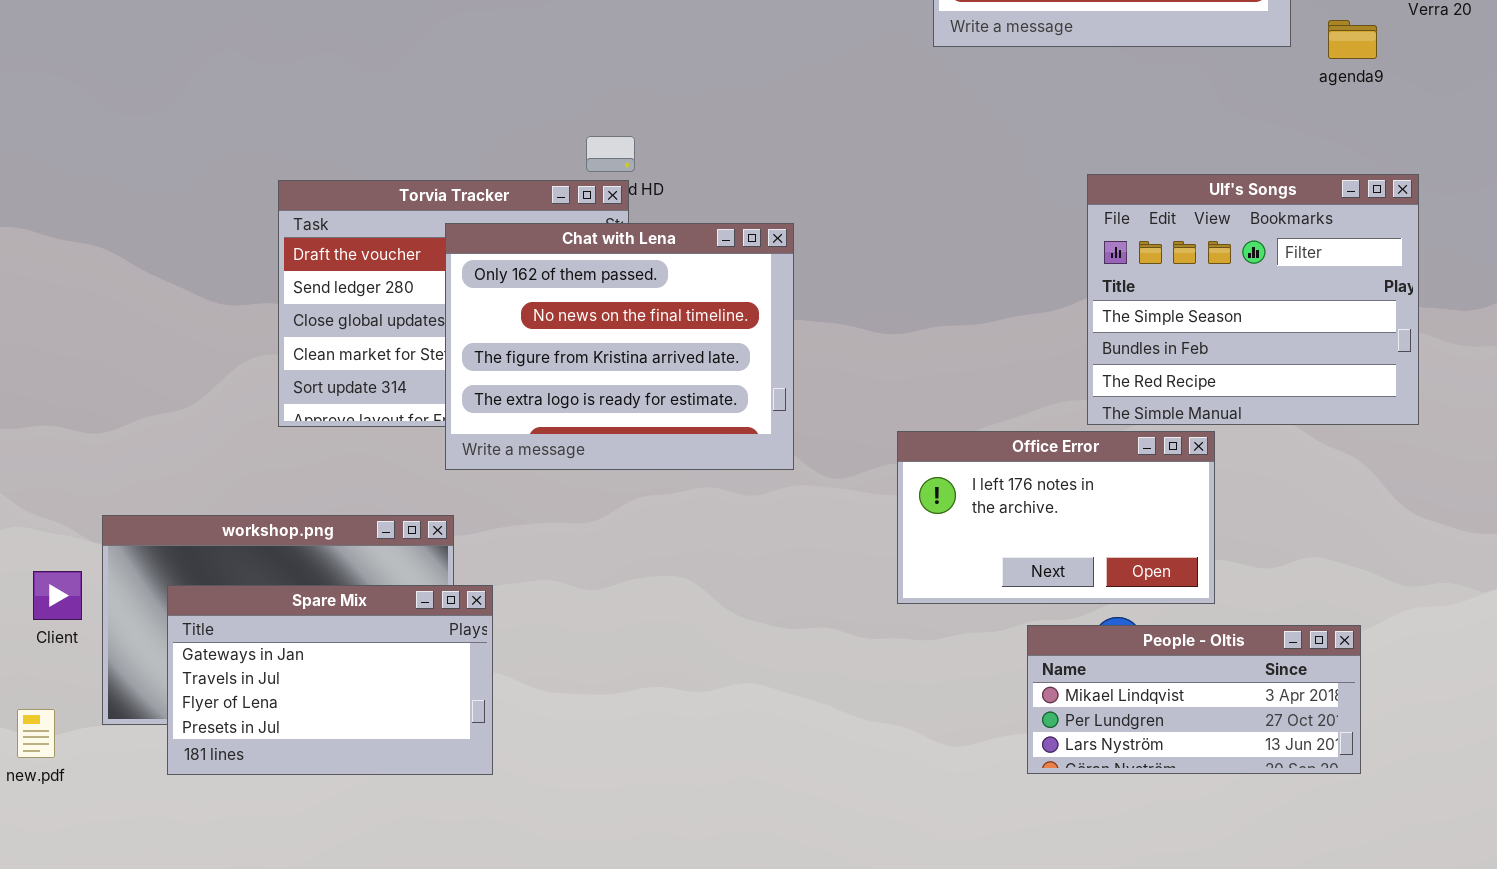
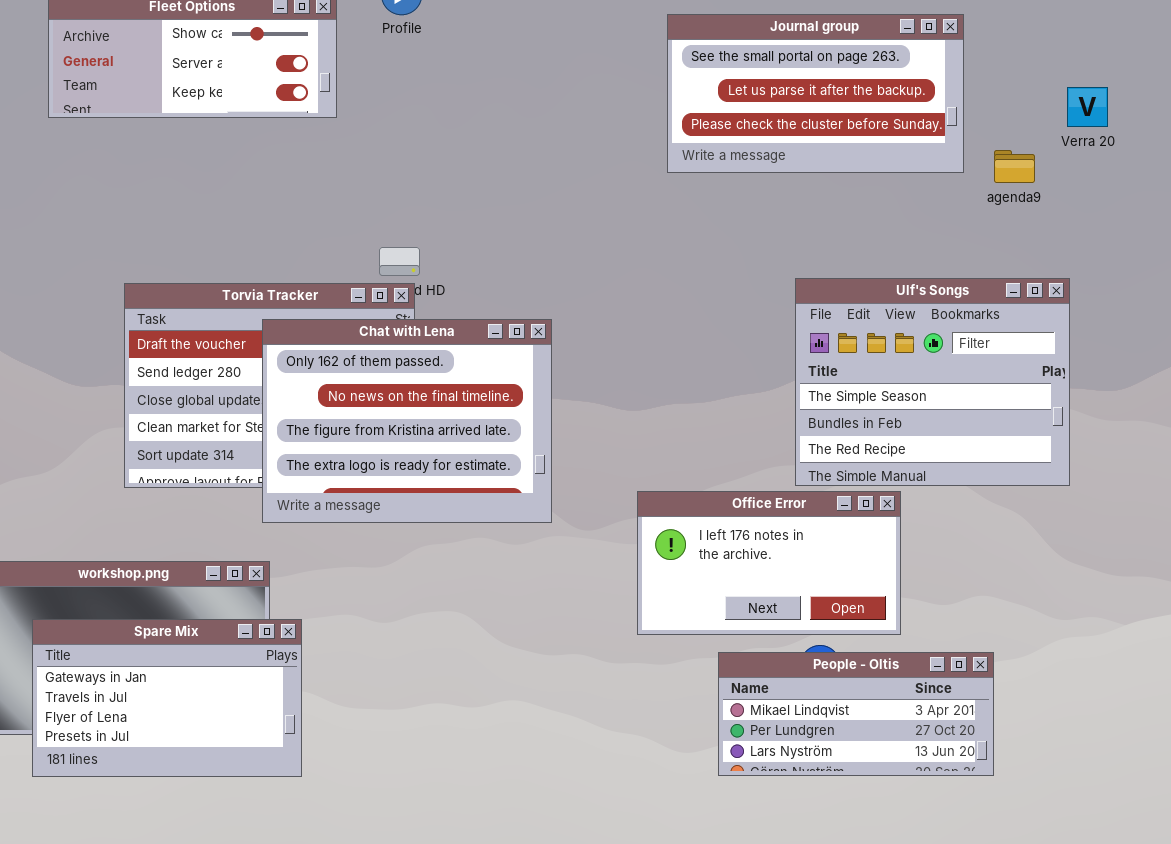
People - Oltis: [1027,625,1361,774] -> [718,652,994,776], moved

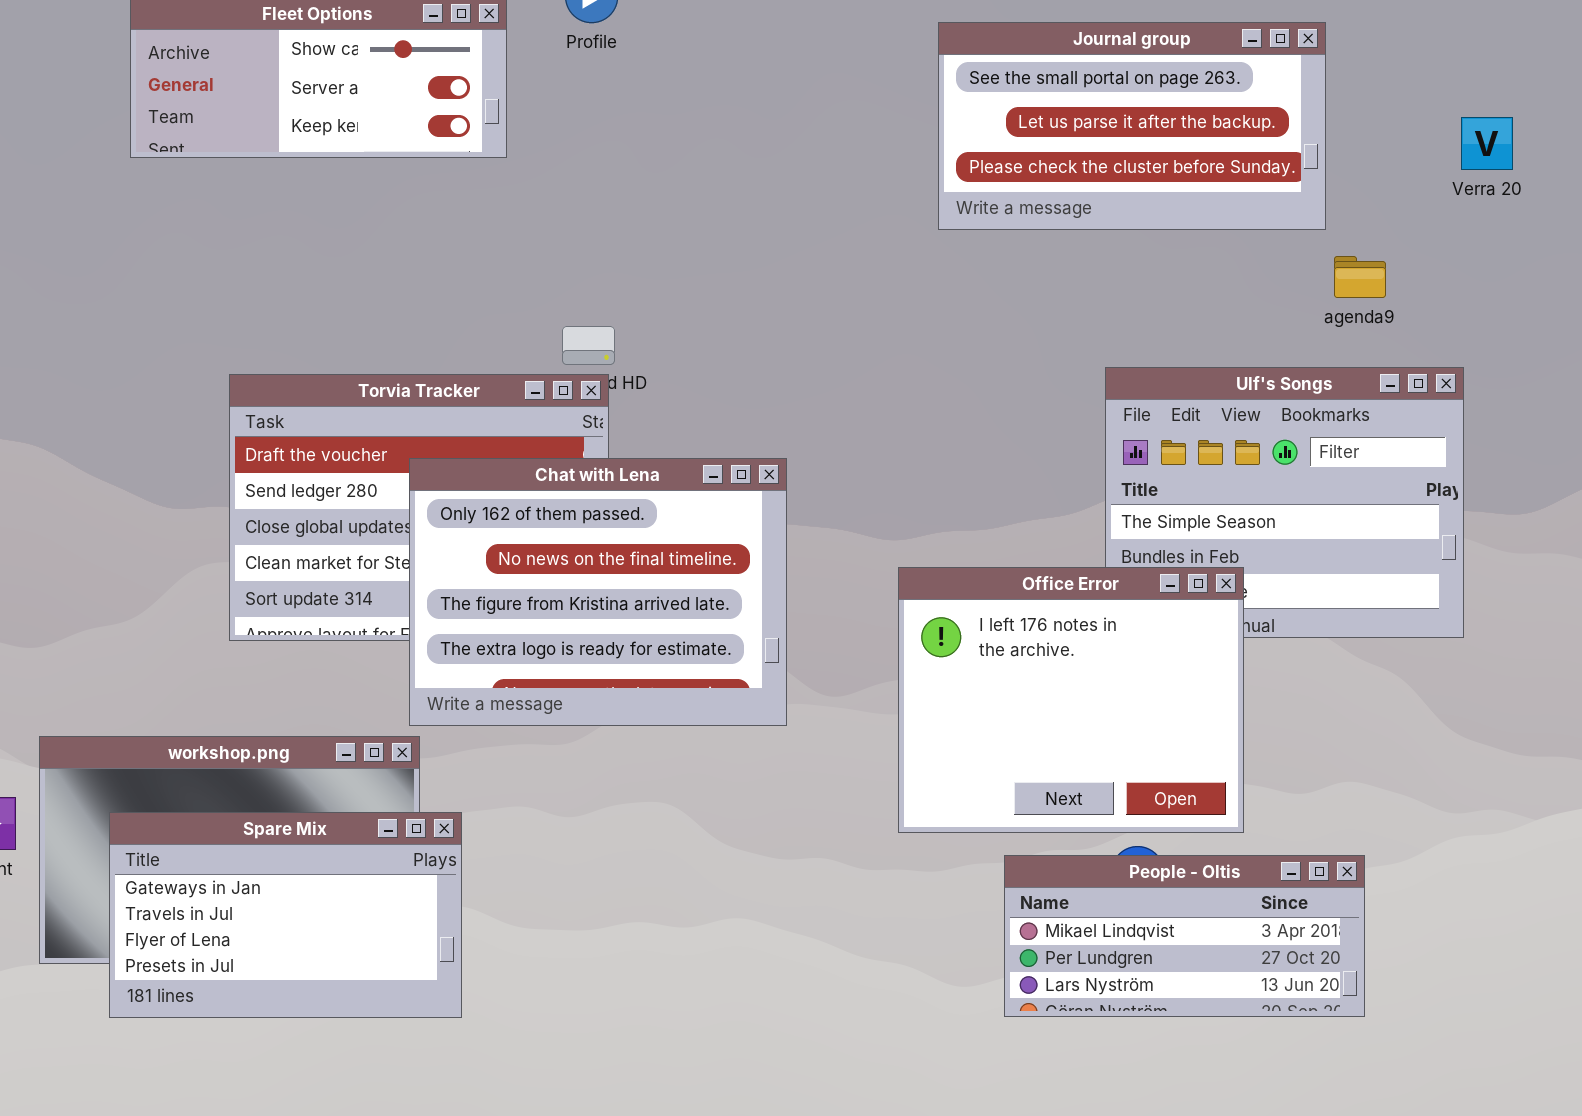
agenda9: [994,150,1035,183] -> [1334,256,1386,298], moved
Chat with Lena: [262,319,552,523] -> [409,458,787,726], moved
Office Error: [637,491,901,635] -> [898,567,1244,833], resized

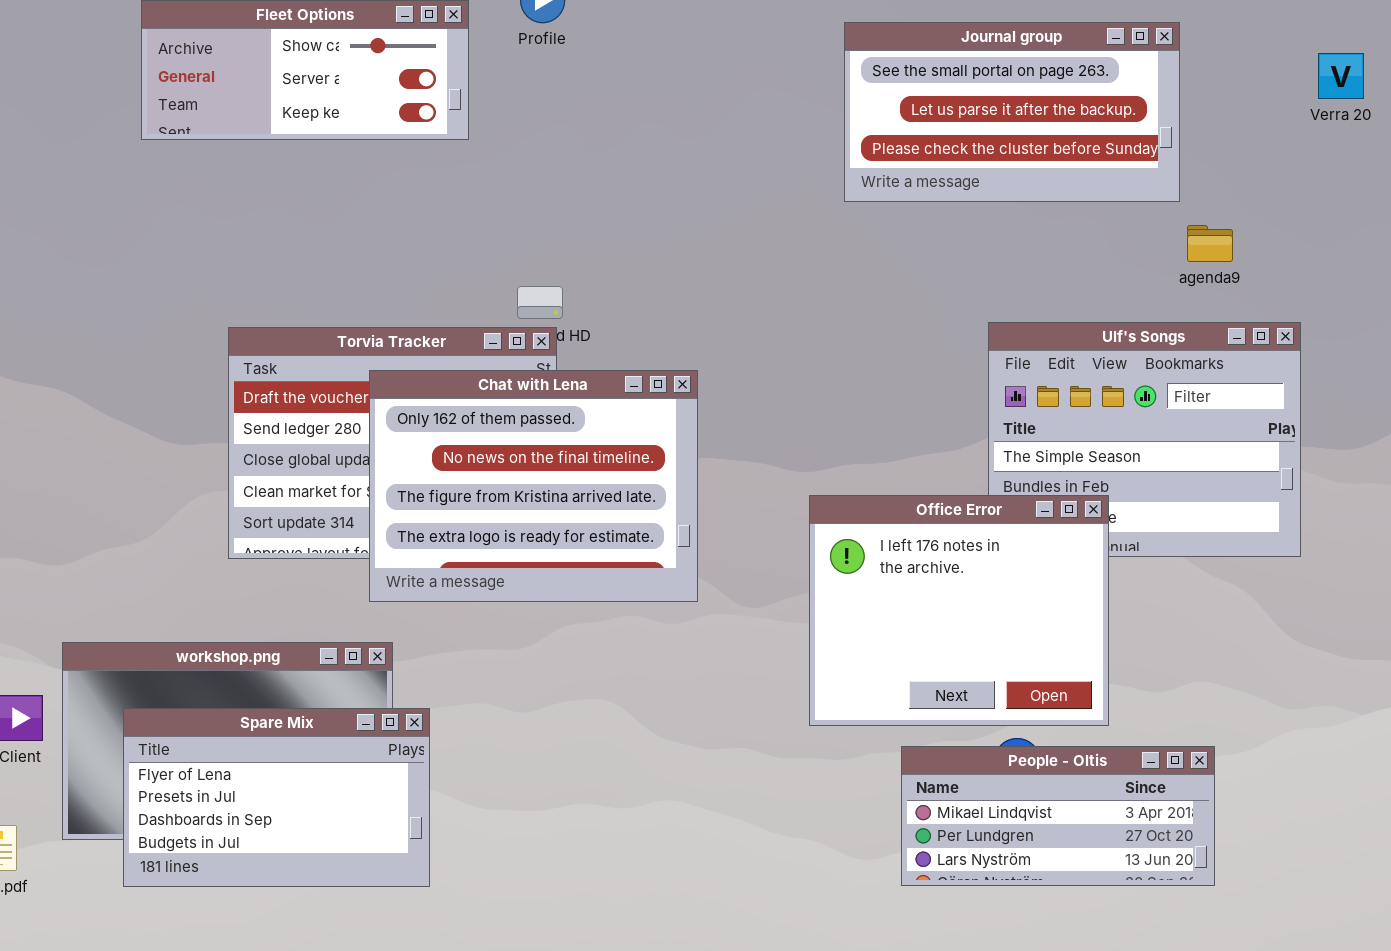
Verra 20: [1461,117,1513,170] -> [1318,53,1364,99], moved
Chat with Lena: [409,458,787,726] -> [369,370,698,602], moved
Spare Mix: [109,812,462,1018] -> [123,708,430,887], scrolled down 2 rows

